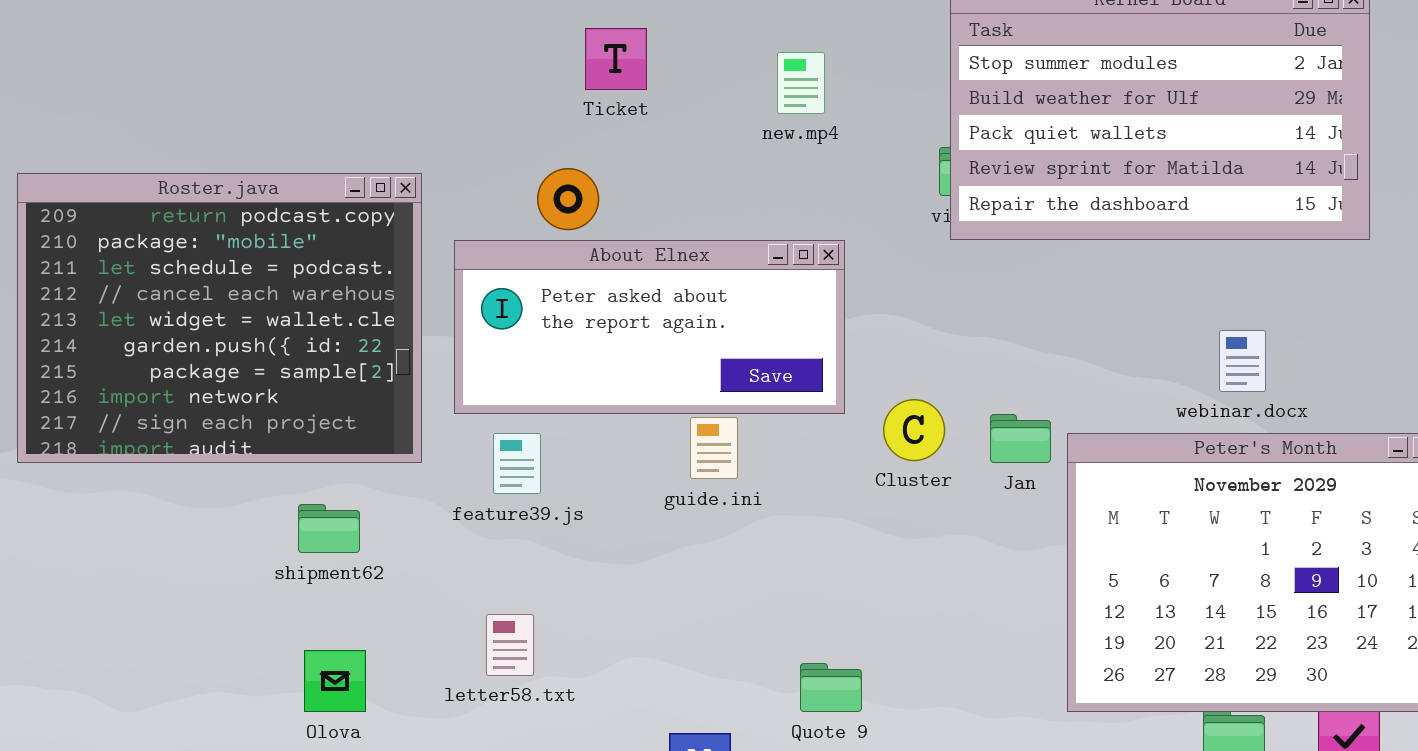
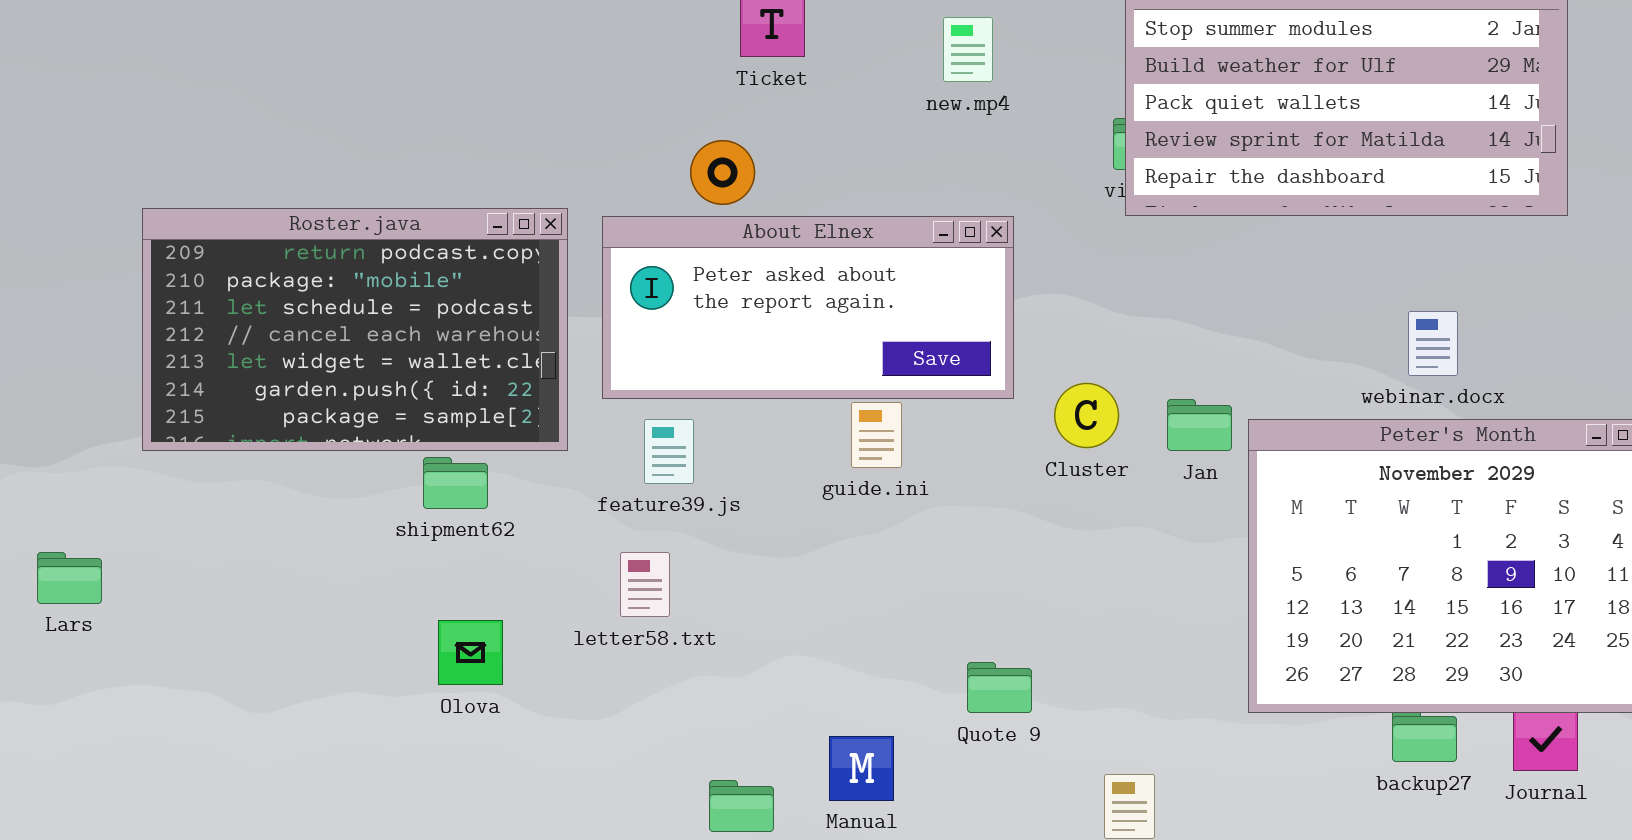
Roster.java: [17,173,422,463] -> [142,208,568,451], resized
shipment62: [298,504,360,553] -> [423,457,488,509], moved
letter58.txt: [486,614,534,676] -> [620,552,670,617], moved
Olova: [304,650,366,712] -> [438,620,503,685], moved

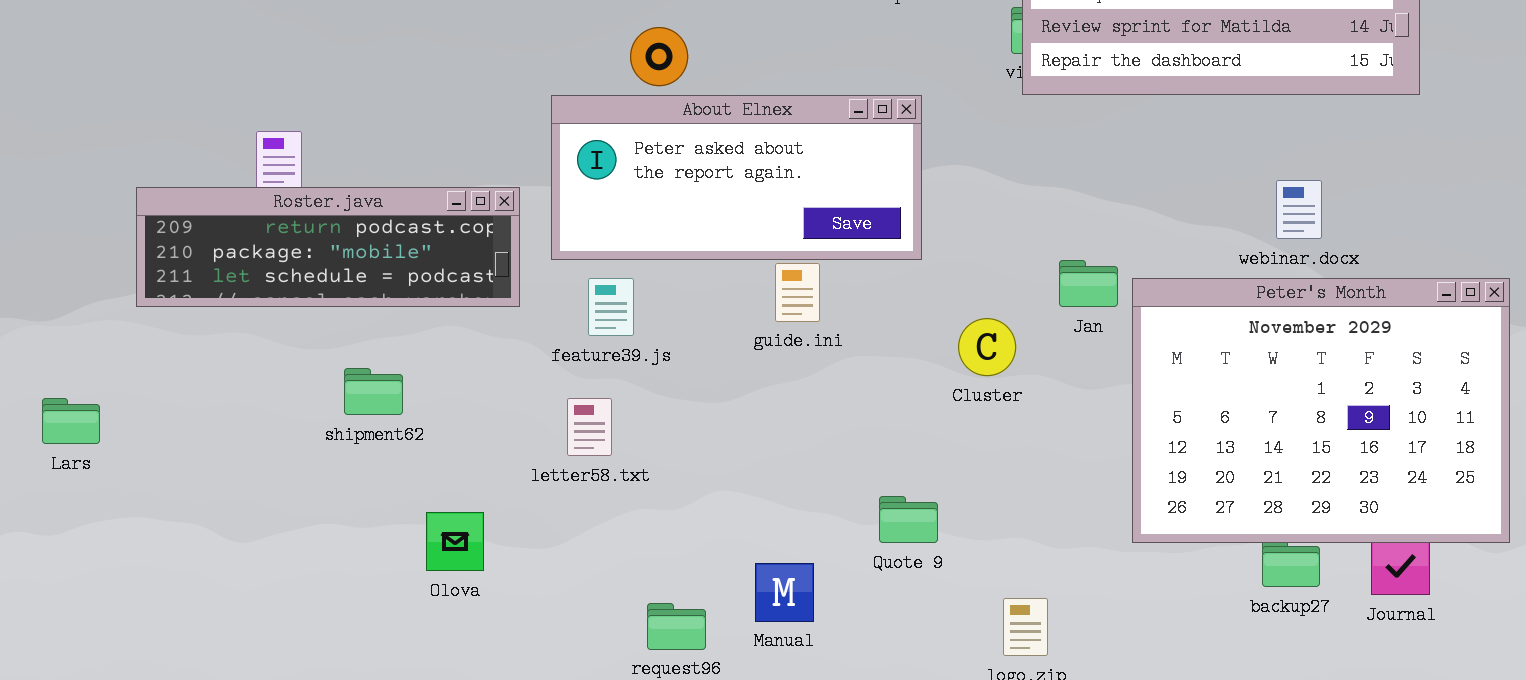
Roster.java: [142,208,568,451] -> [136,187,520,307], resized
Cluster: [1054,383,1119,448] -> [958,318,1016,376], moved
shipment62: [423,457,488,509] -> [344,368,403,415], moved
Olova: [438,620,503,685] -> [426,512,484,571], moved

